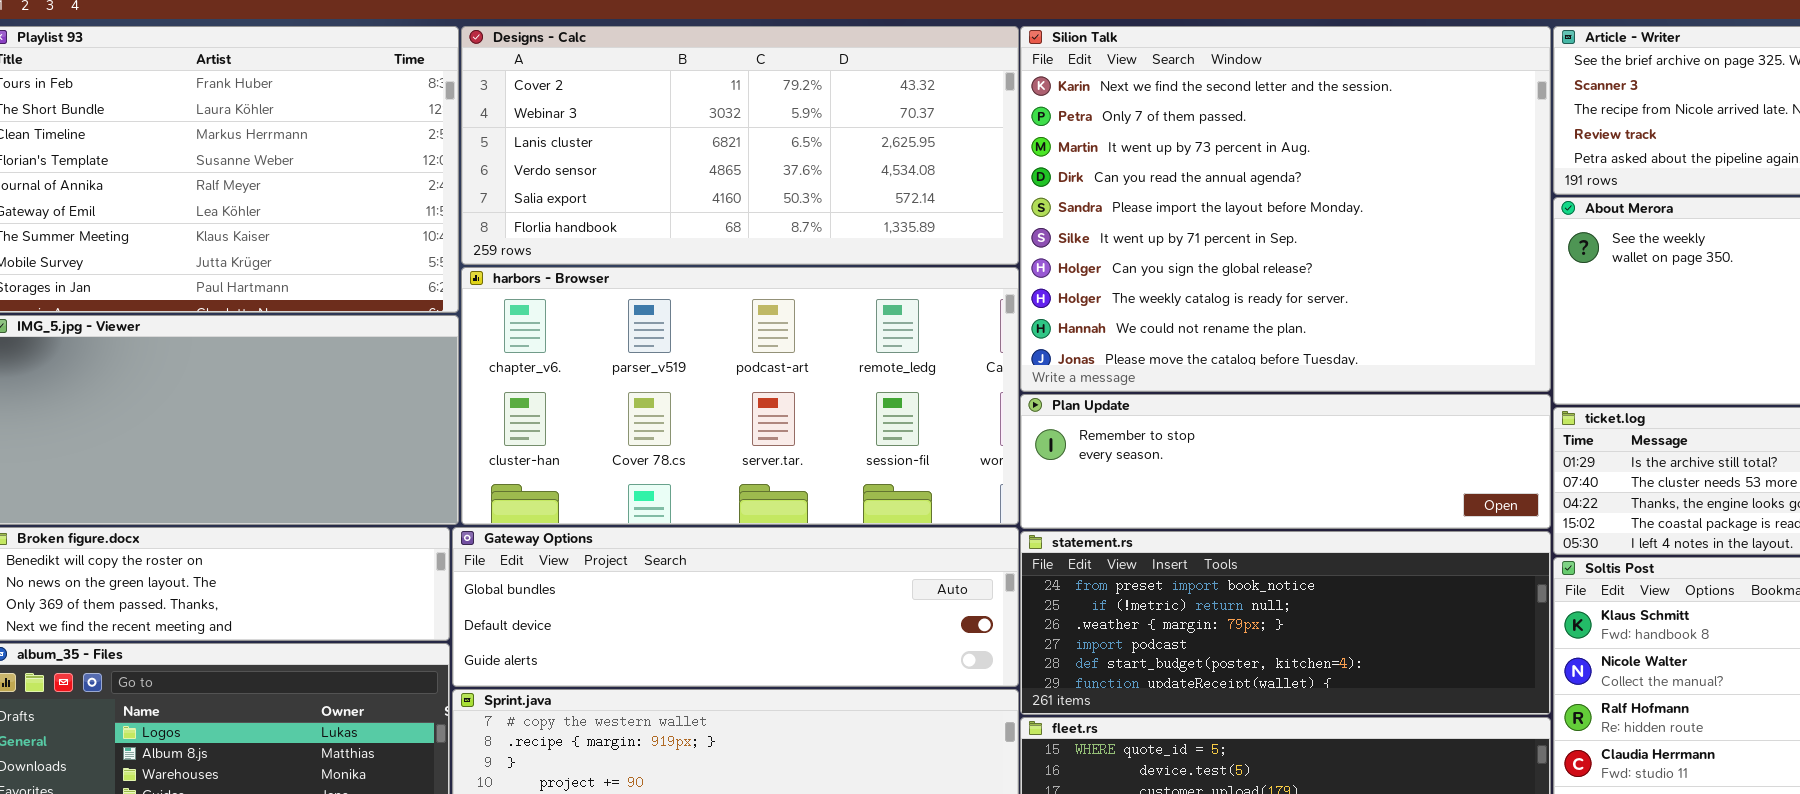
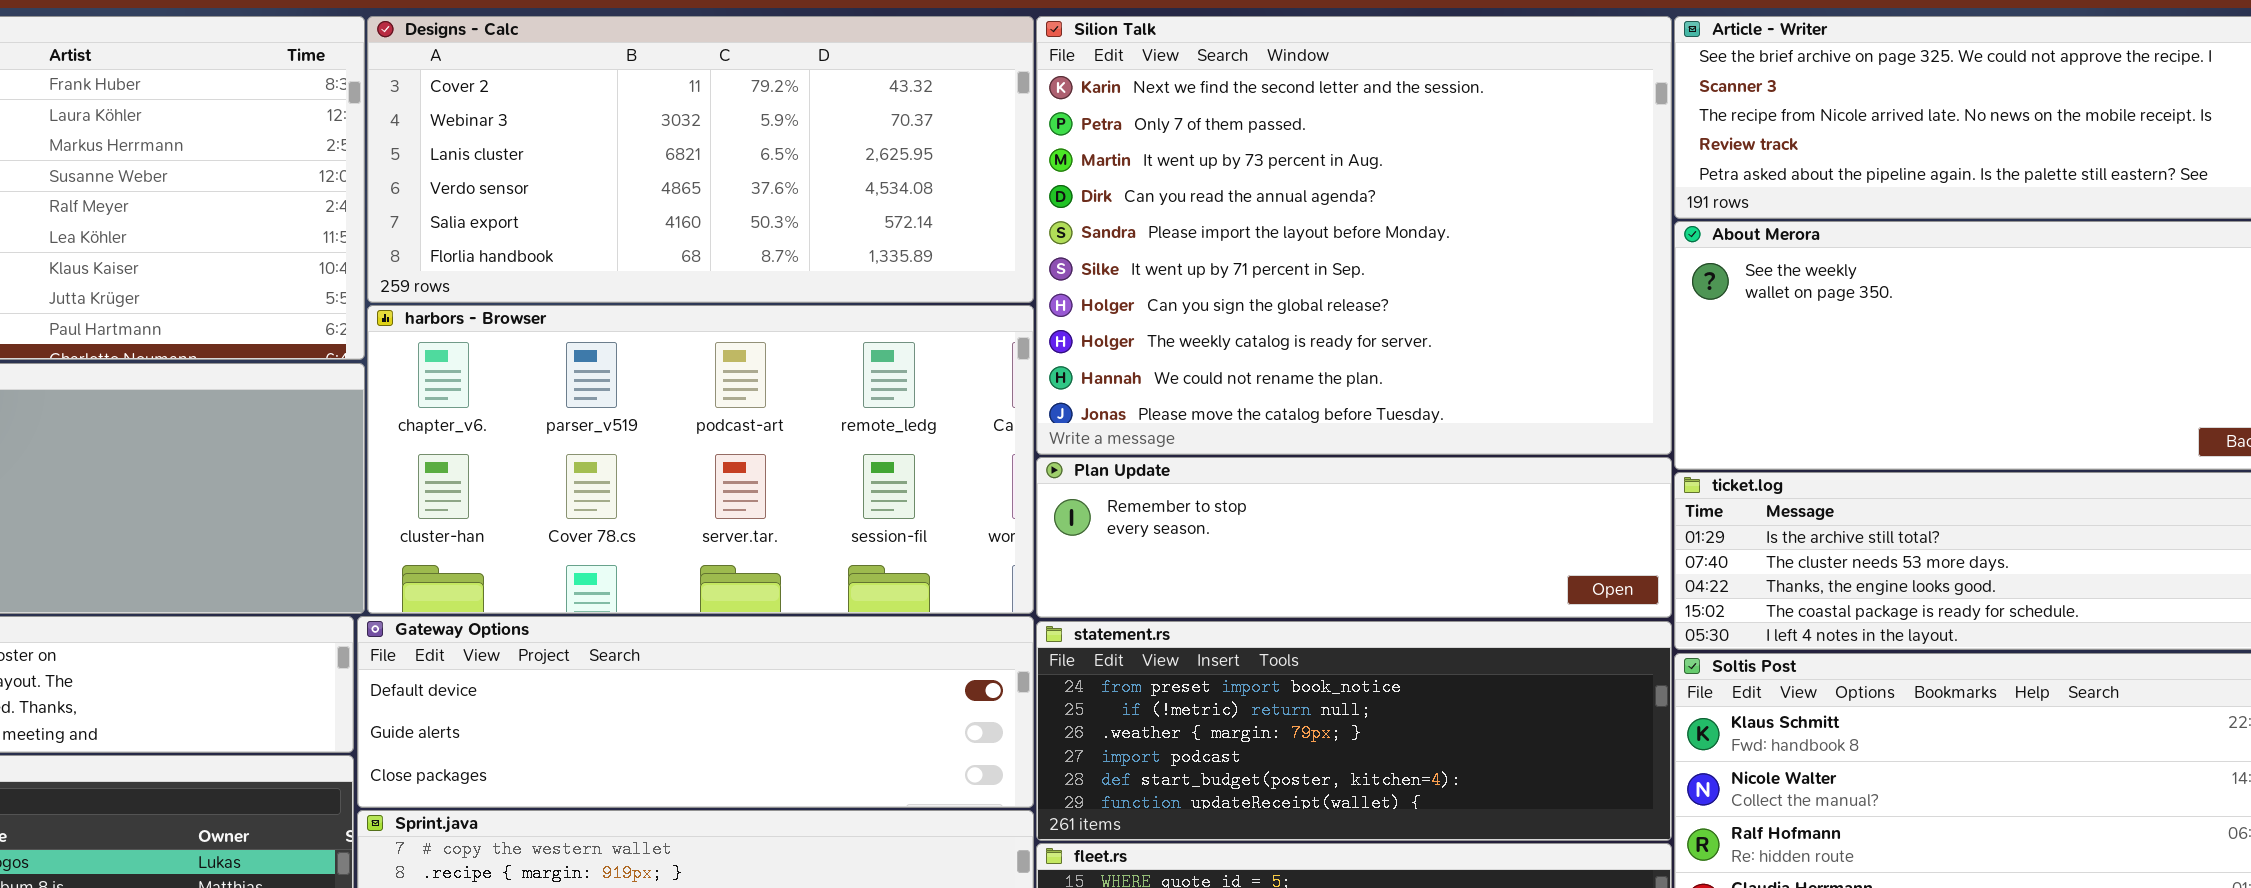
Gateway Options: [452,527,1019,687] -> [357,616,1034,808], scrolled down 1 row

